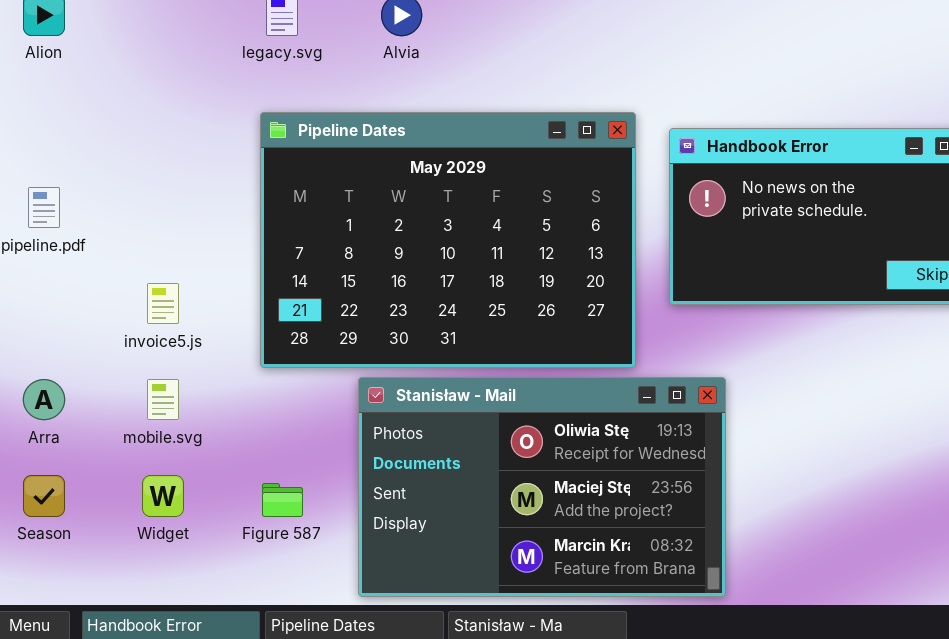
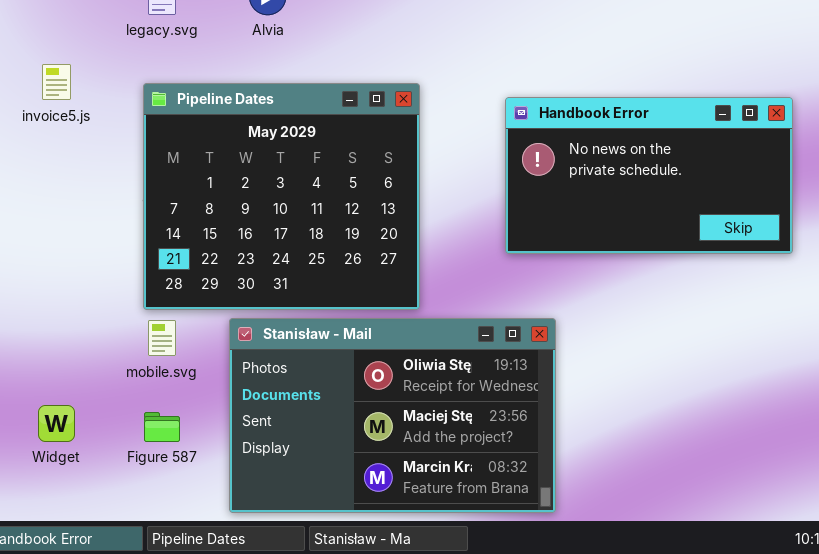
Pipeline Dates: [260,112,636,368] -> [143,83,420,310], resized
invoice5.js: [147,283,179,324] -> [42,64,71,100], moved
mobile.svg: [147,379,179,420] -> [148,320,176,356], moved

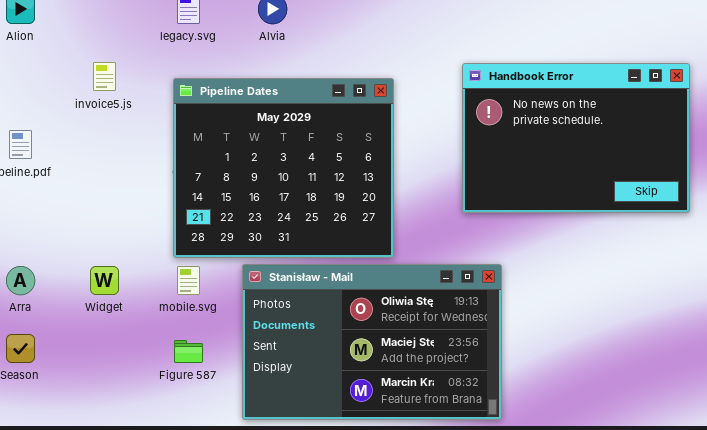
Handbook Error: [505,97,793,254] -> [462,63,690,213], resized
Widget: [38,405,75,442] -> [90,266,119,295], moved

